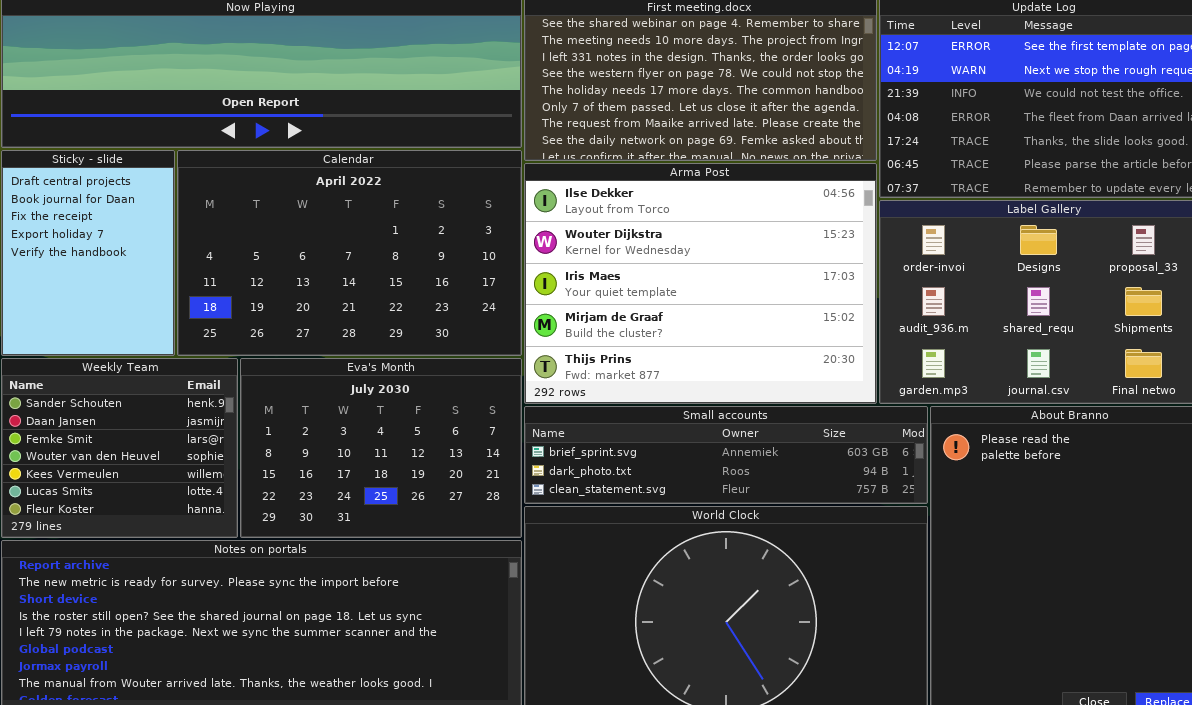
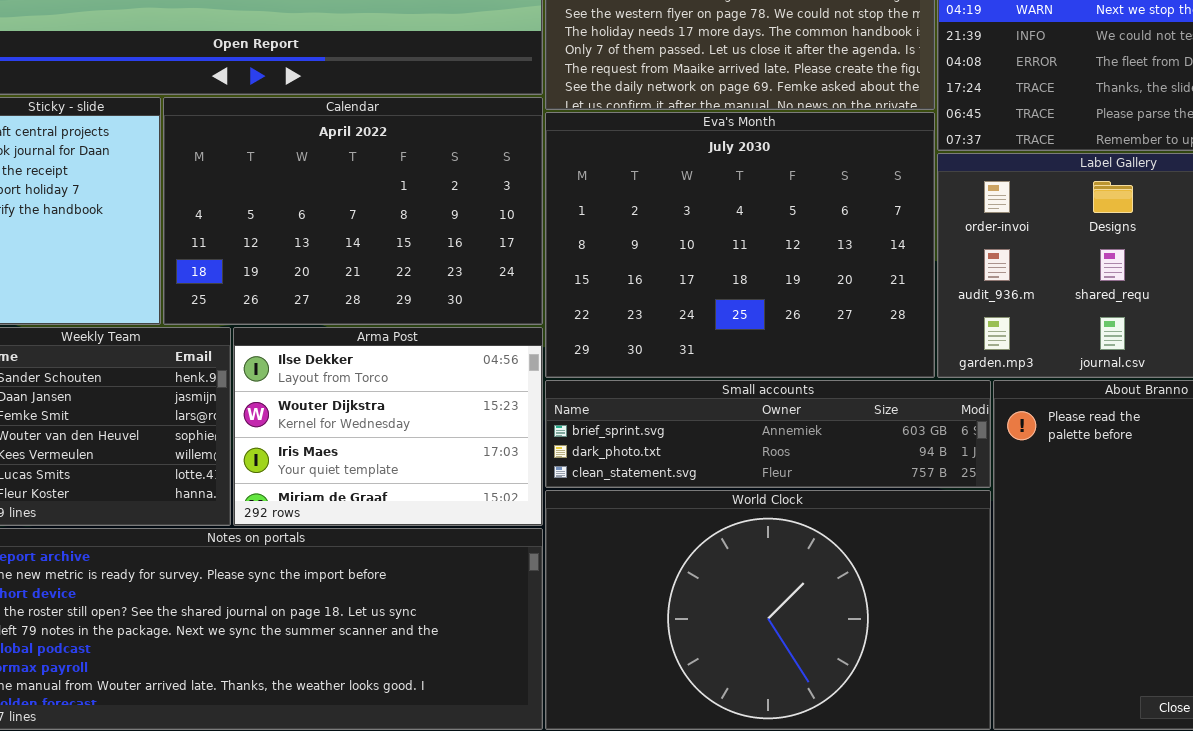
Arma Post: [524,163,877,404] -> [233,327,543,526], moved, resized
Eva's Month: [240,358,522,538] -> [545,112,935,378], moved, resized

